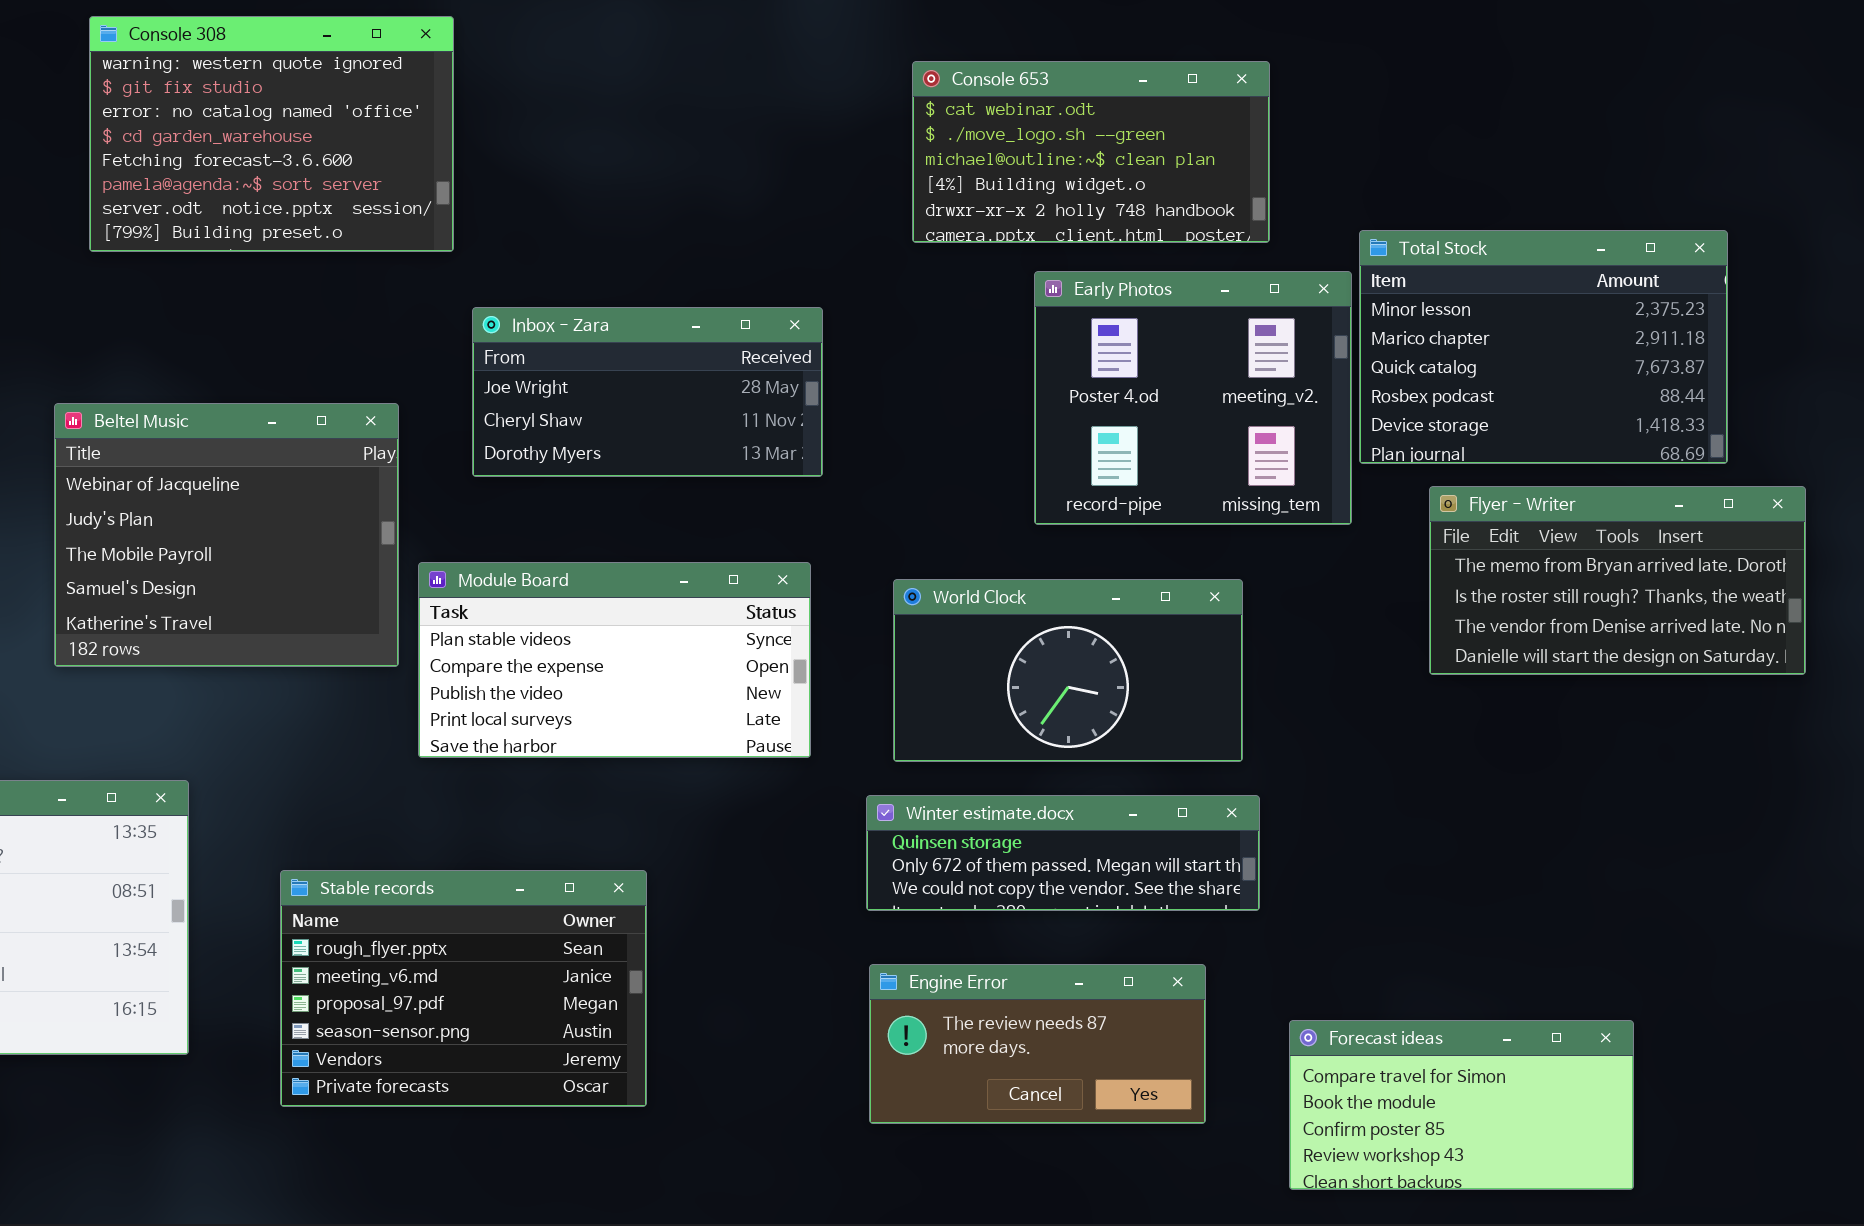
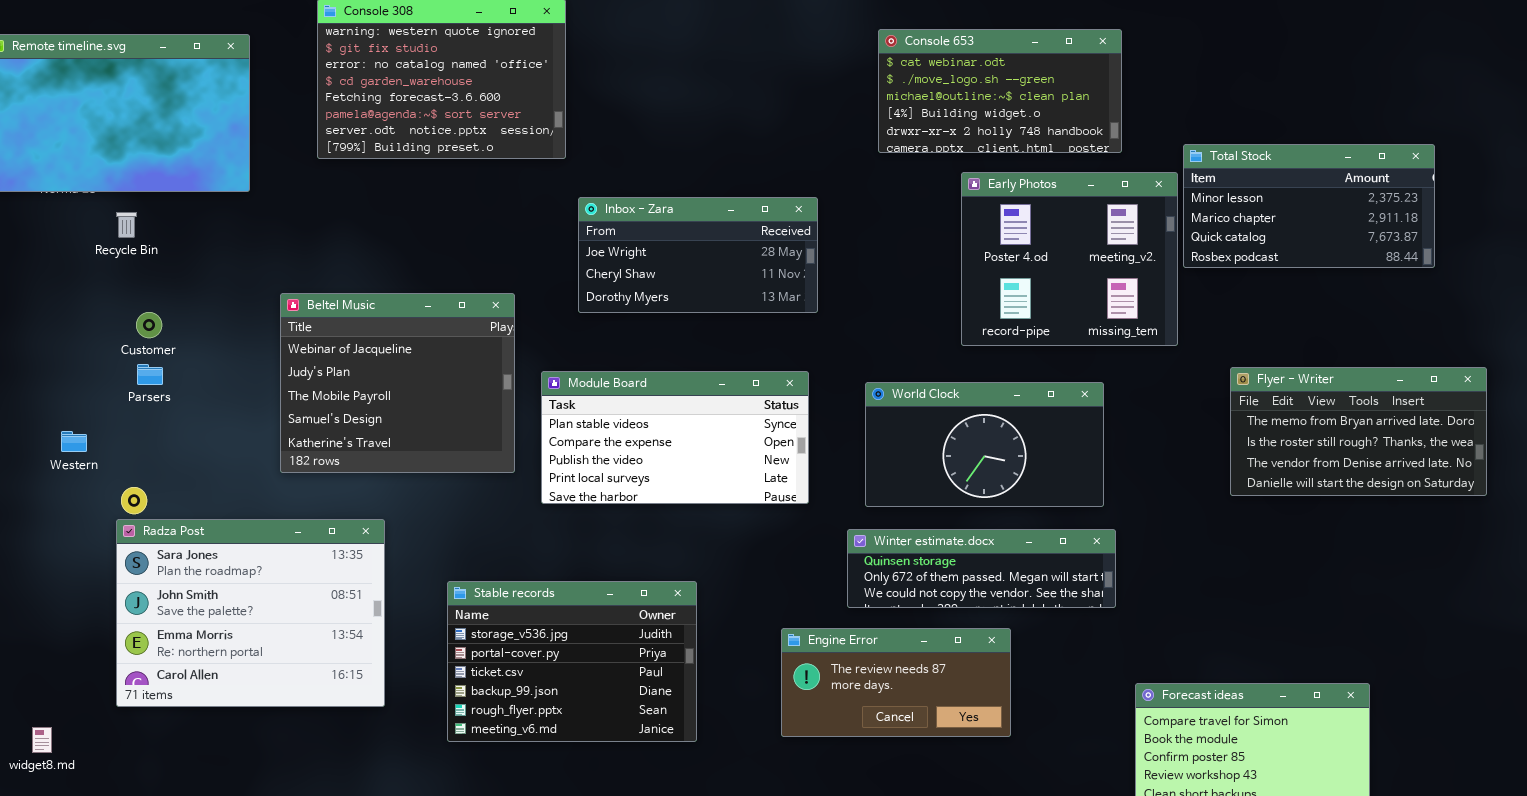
Total Stock: [1359,230,1728,464] -> [1183,144,1435,268], resized
Beltel Music: [54,403,399,667] -> [280,293,515,473], moved
Flyer - Writer: [1429,486,1806,675] -> [1230,367,1487,496], moved
Stable records: [280,870,647,1107] -> [447,581,697,742], scrolled up 4 rows
Engine Error: [869,964,1206,1124] -> [781,628,1011,737], moved

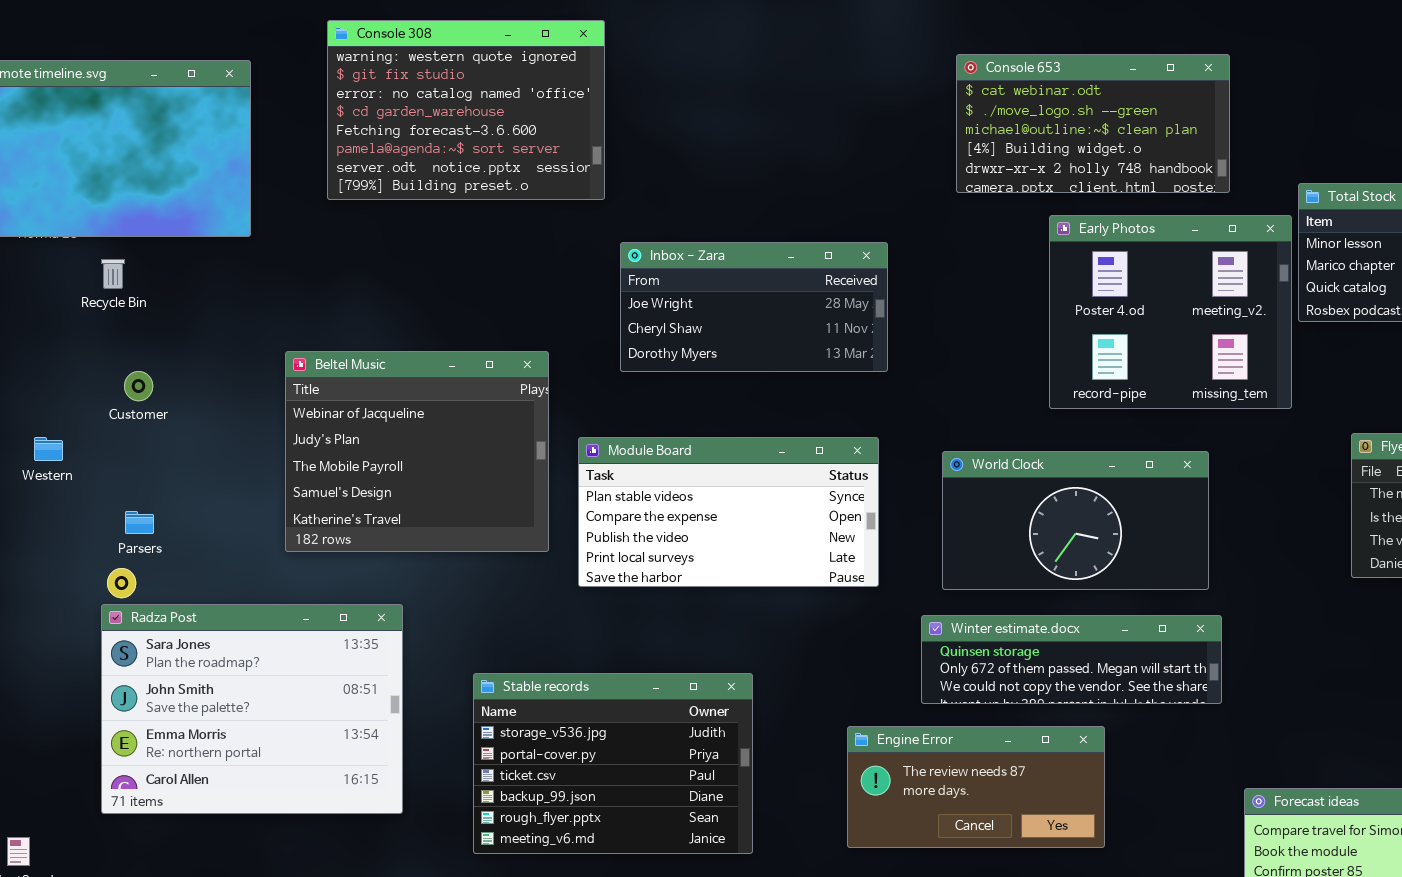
Parsers: [137,364,163,385] -> [125,511,154,534], moved
Western: [61,431,87,452] -> [34,437,63,461], moved

